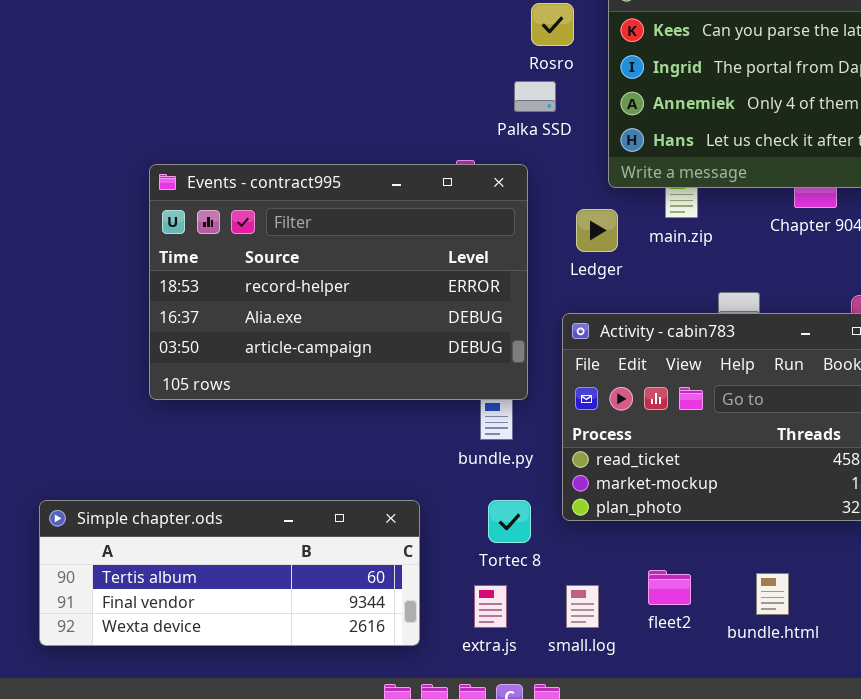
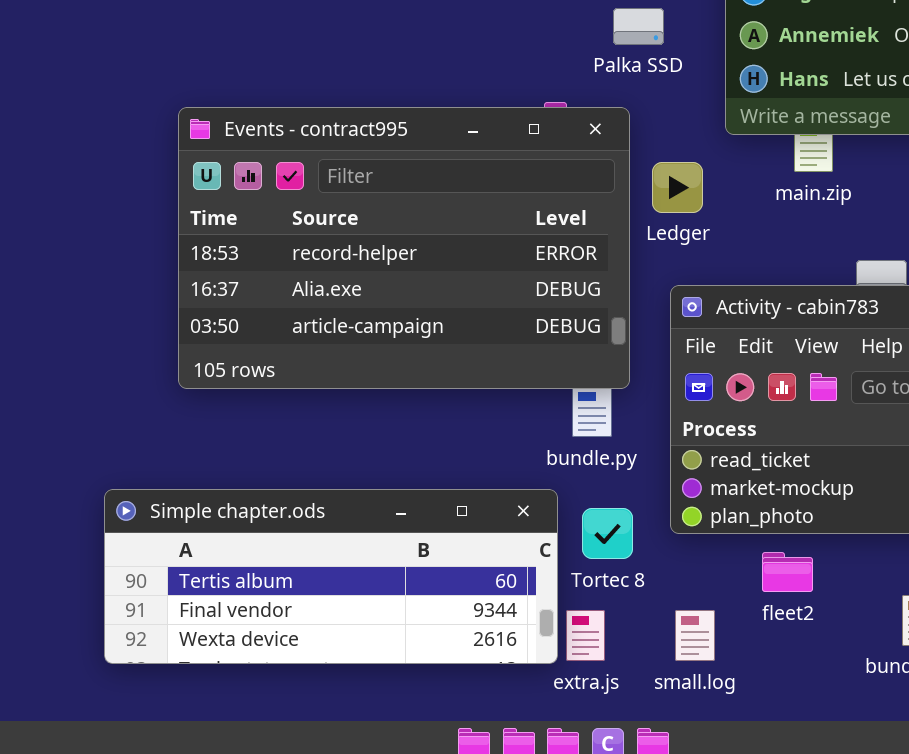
Ledger: [576,209,618,252] -> [652,162,703,213], moved
Simple chapter.ods: [39,500,420,646] -> [104,489,558,664], moved
fleet2: [648,570,691,605] -> [762,552,813,592], moved

